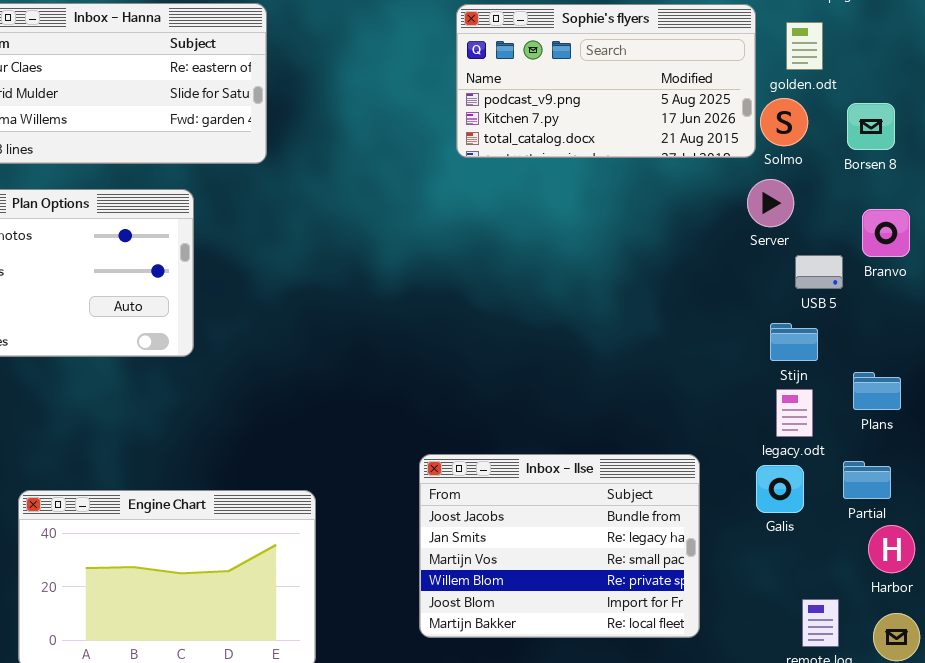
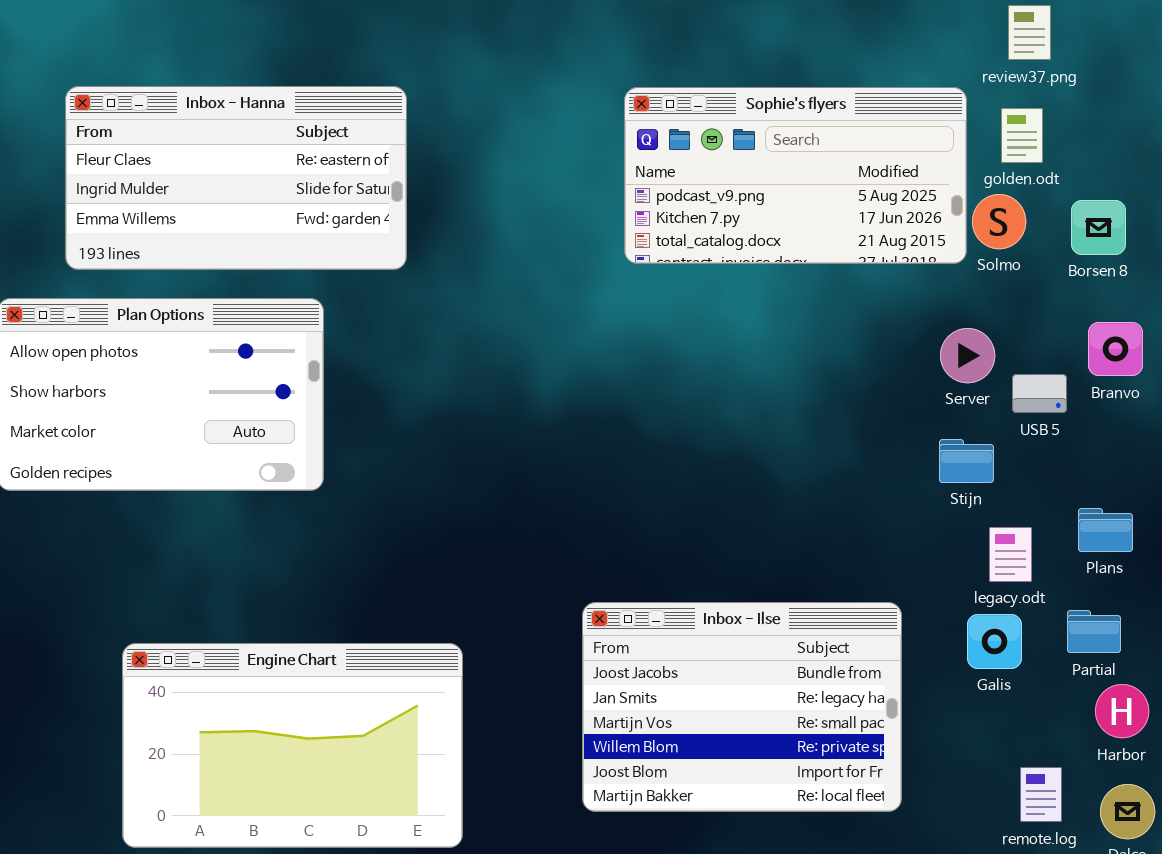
Server: [747,179,794,227] -> [940,328,995,383], moved
Stijn: [770,323,818,361] -> [939,439,994,483], moved

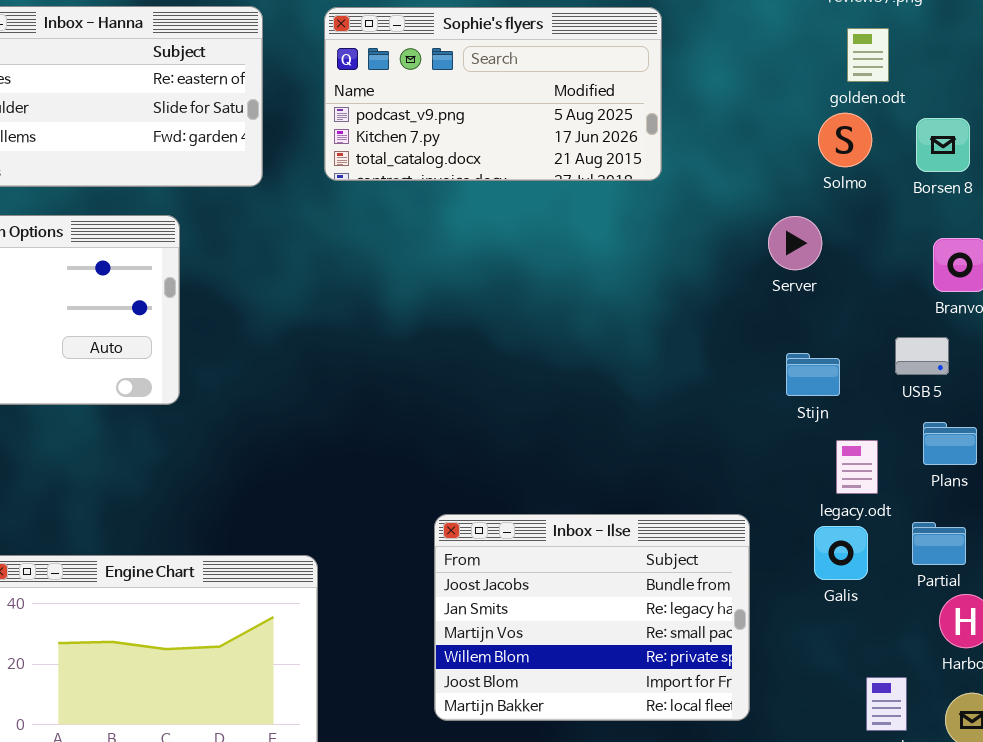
Sophie's flyers: [624,87,967,264] -> [324,7,662,181], moved
Server: [940,328,995,383] -> [768,216,822,270], moved
USB 5: [1012,374,1067,413] -> [895,337,949,375], moved

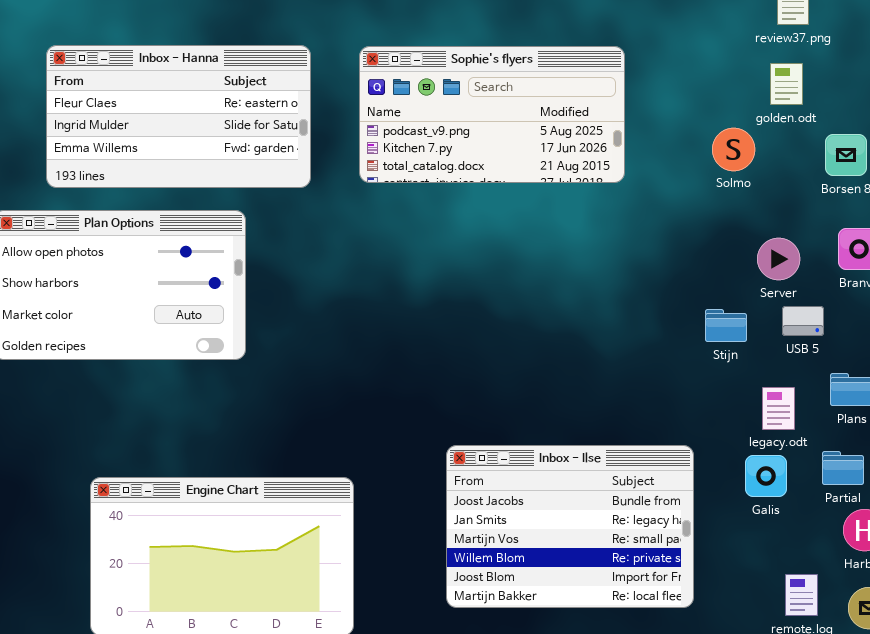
Solmo: [818,113,872,167] -> [712,128,755,171], moved
Server: [768,216,822,270] -> [757,238,800,280], moved
USB 5: [895,337,949,375] -> [782,306,824,336], moved
Stijn: [786,353,840,396] -> [705,309,747,342], moved

